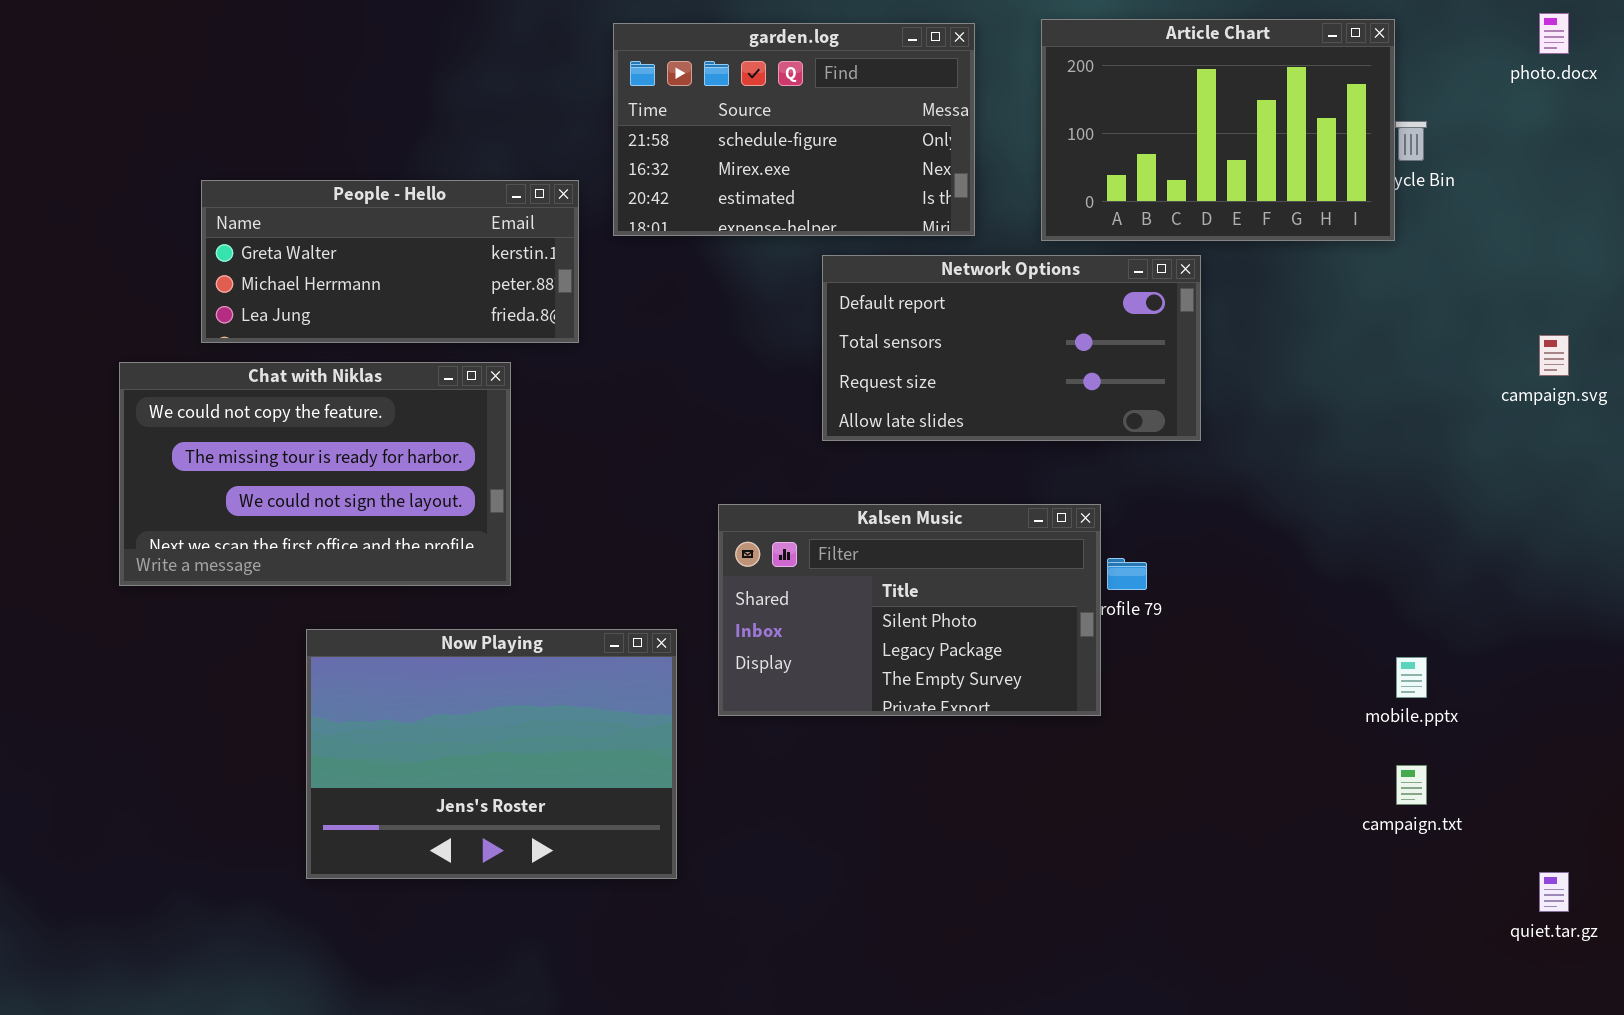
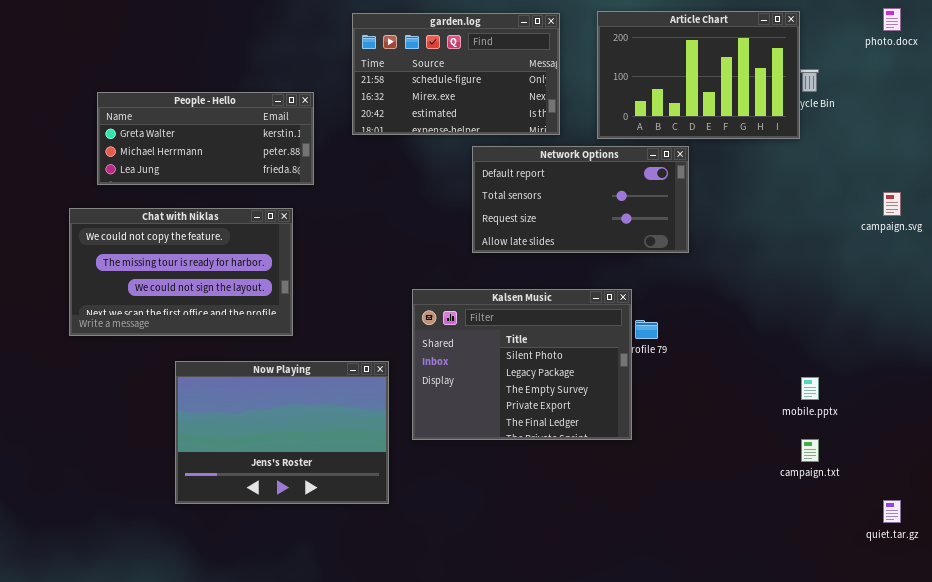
People - Hello: [201,180,579,343] -> [97,92,314,185], moved
Kalsen Music: [718,504,1101,716] -> [412,289,632,440], resized

